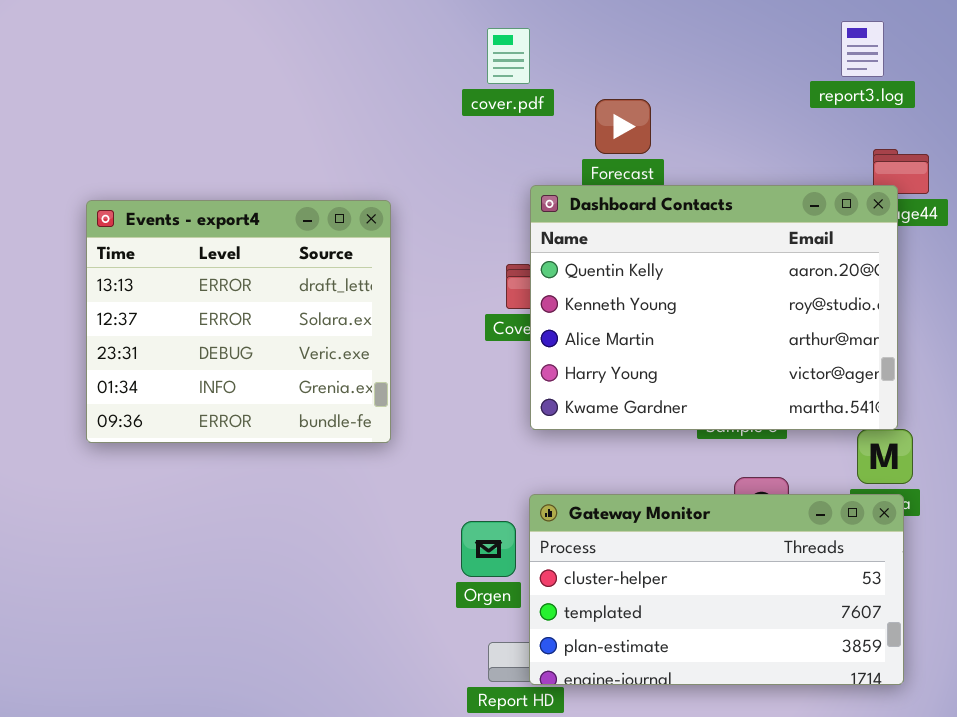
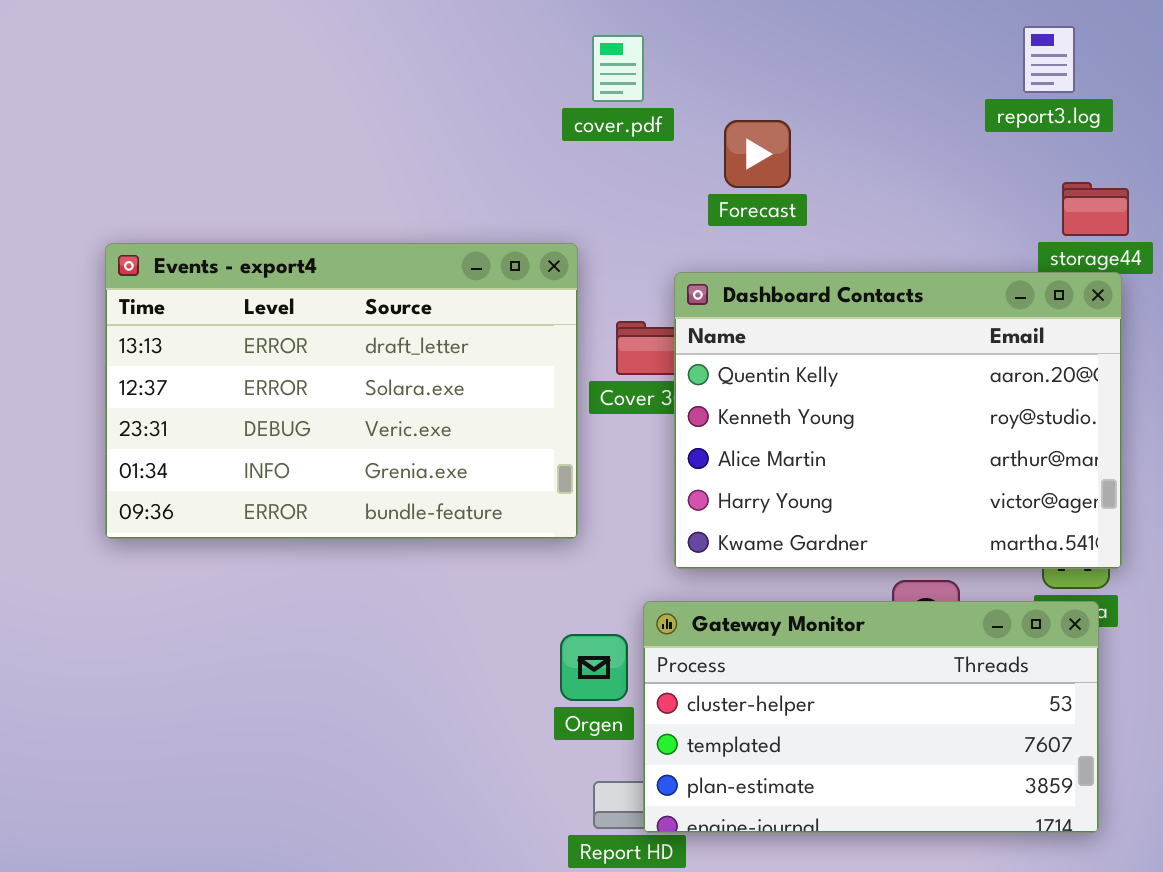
Dashboard Contacts: [530,185,898,430] -> [674,272,1122,569], moved
Events - export4: [86,200,391,443] -> [105,243,578,539], resized

